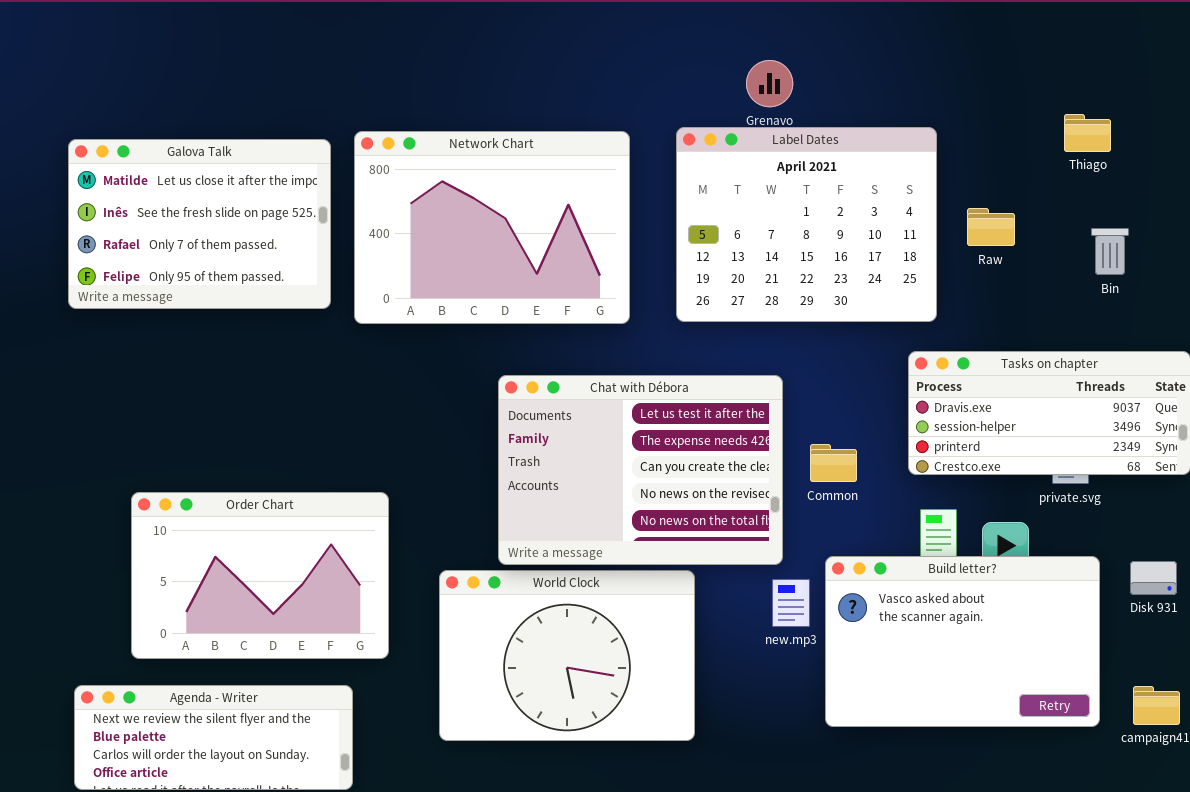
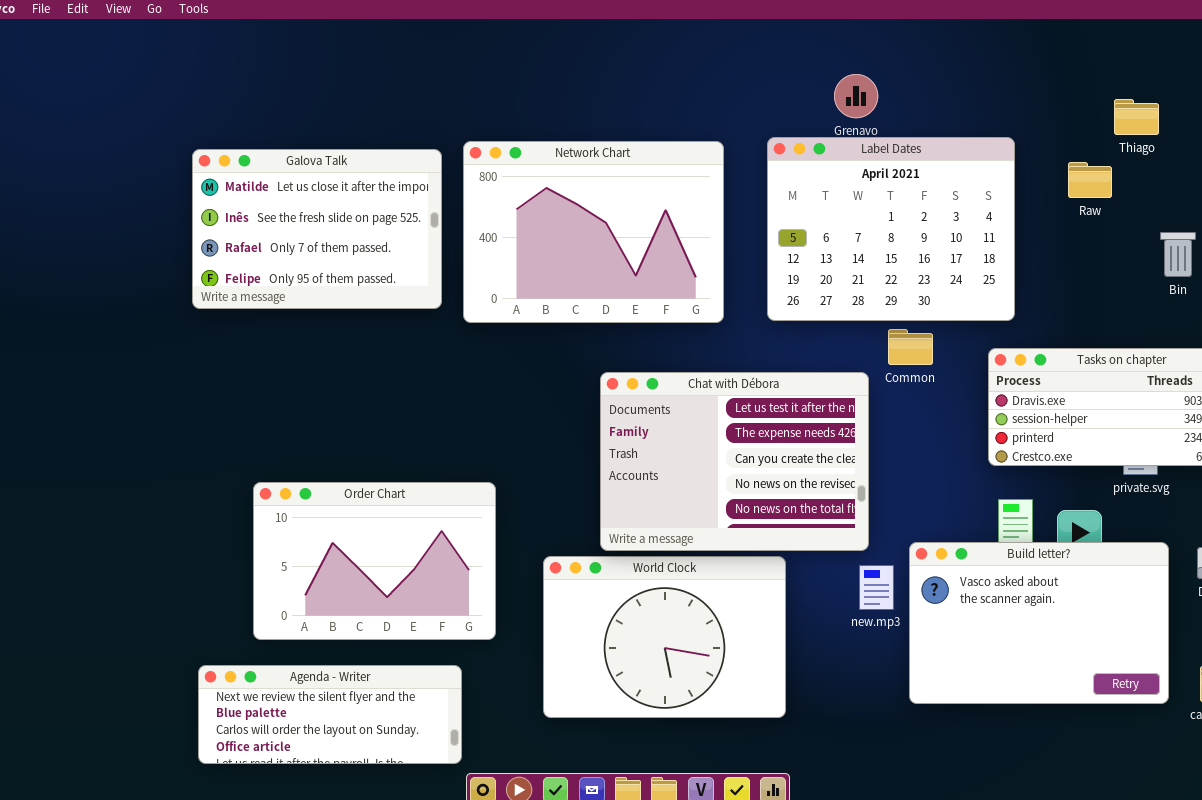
Thiago: [1064,114,1111,152] -> [1114,99,1159,135], moved
Raw: [967,208,1015,246] -> [1068,162,1112,198], moved
Common: [810,444,857,482] -> [888,329,933,365], moved

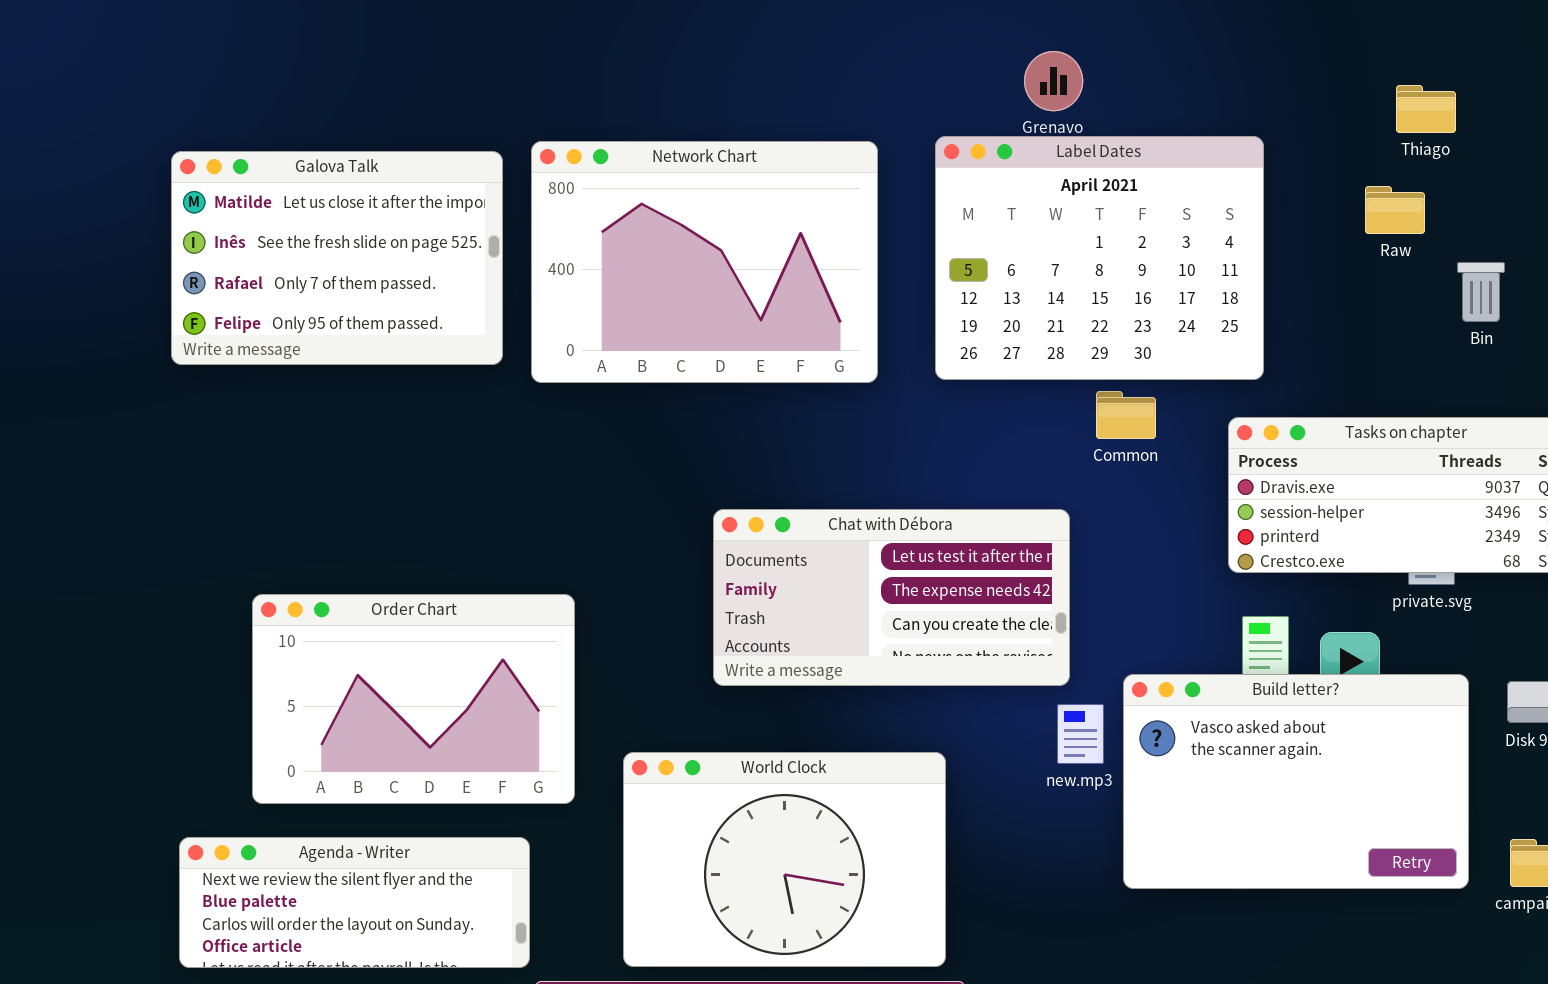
Raw: [1068,162,1112,198] -> [1365,186,1425,234], moved
Chat with Débora: [600,372,869,551] -> [713,509,1070,686], resized
World Clock: [543,556,786,718] -> [623,752,946,967], moved

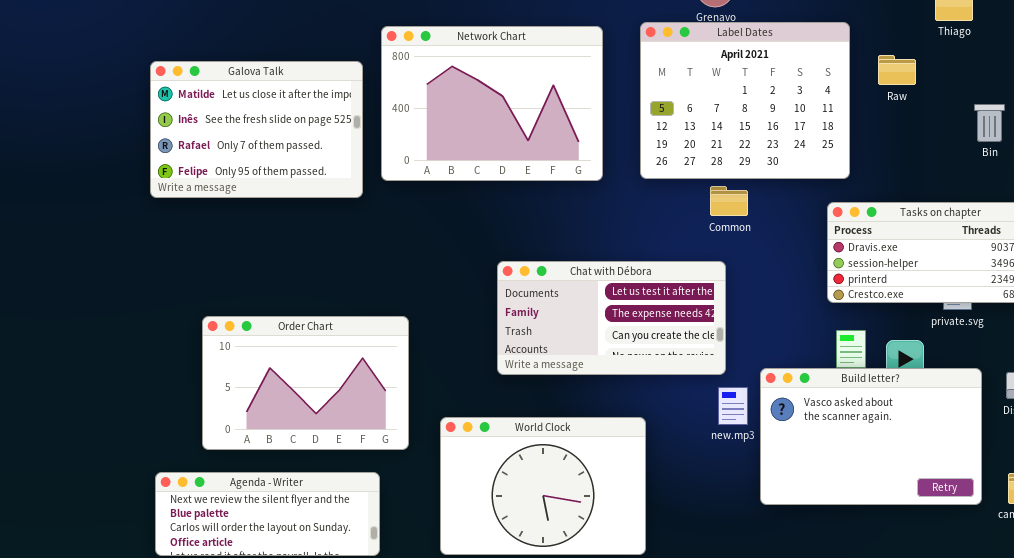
Galova Talk: [171,151,503,365] -> [150,61,363,198], moved
Raw: [1365,186,1425,234] -> [878,55,916,85], moved
Common: [1096,391,1156,439] -> [710,186,748,216], moved

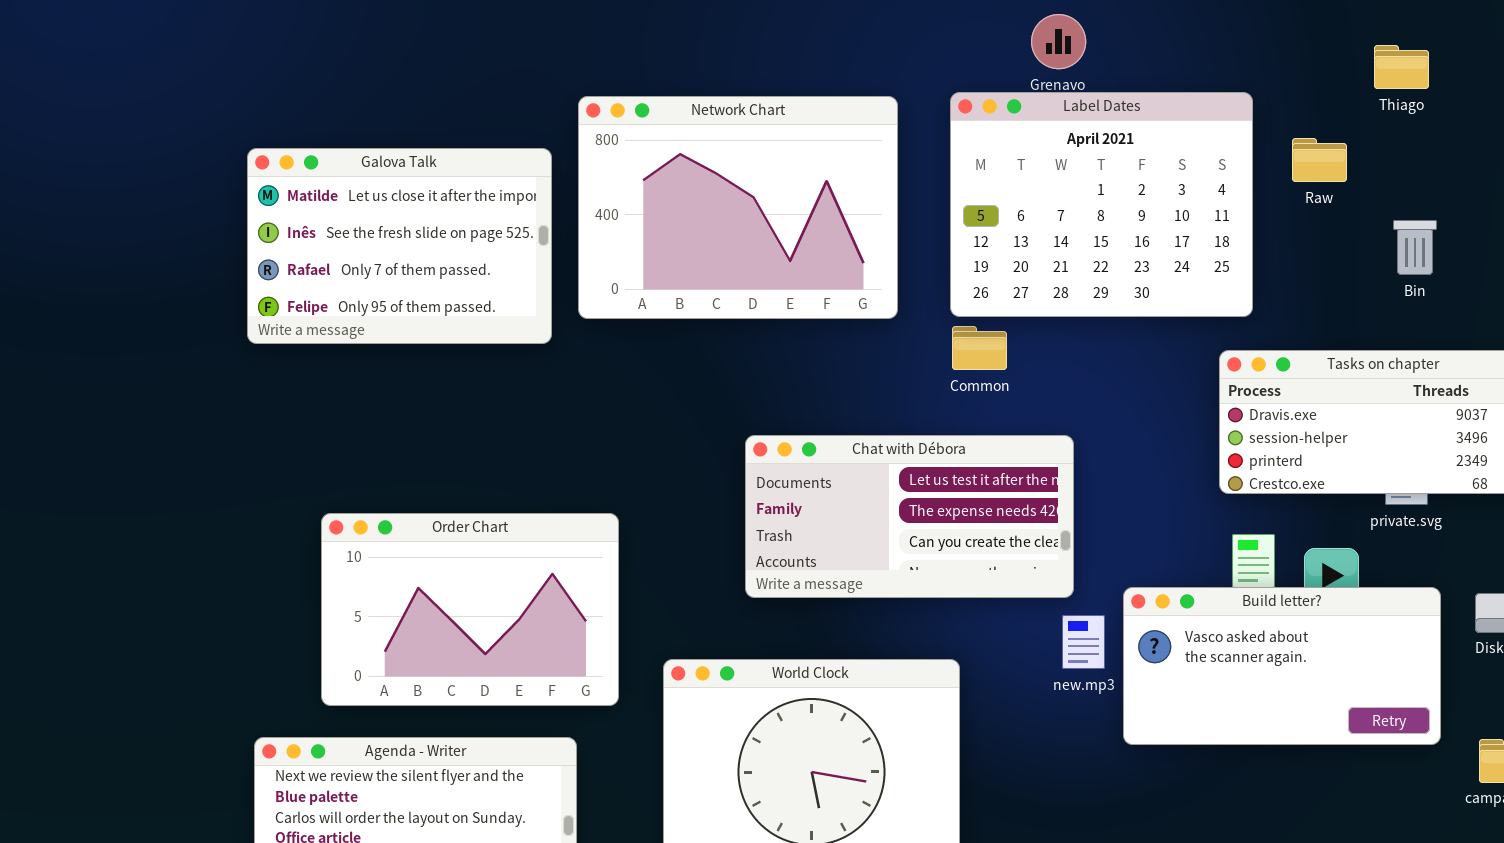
Bin: [974,104,1005,142] -> [1393,220,1437,275], moved
Common: [710,186,748,216] -> [952,326,1007,370], moved
Build letter?: [760,368,982,505] -> [1123,587,1441,745], resized

